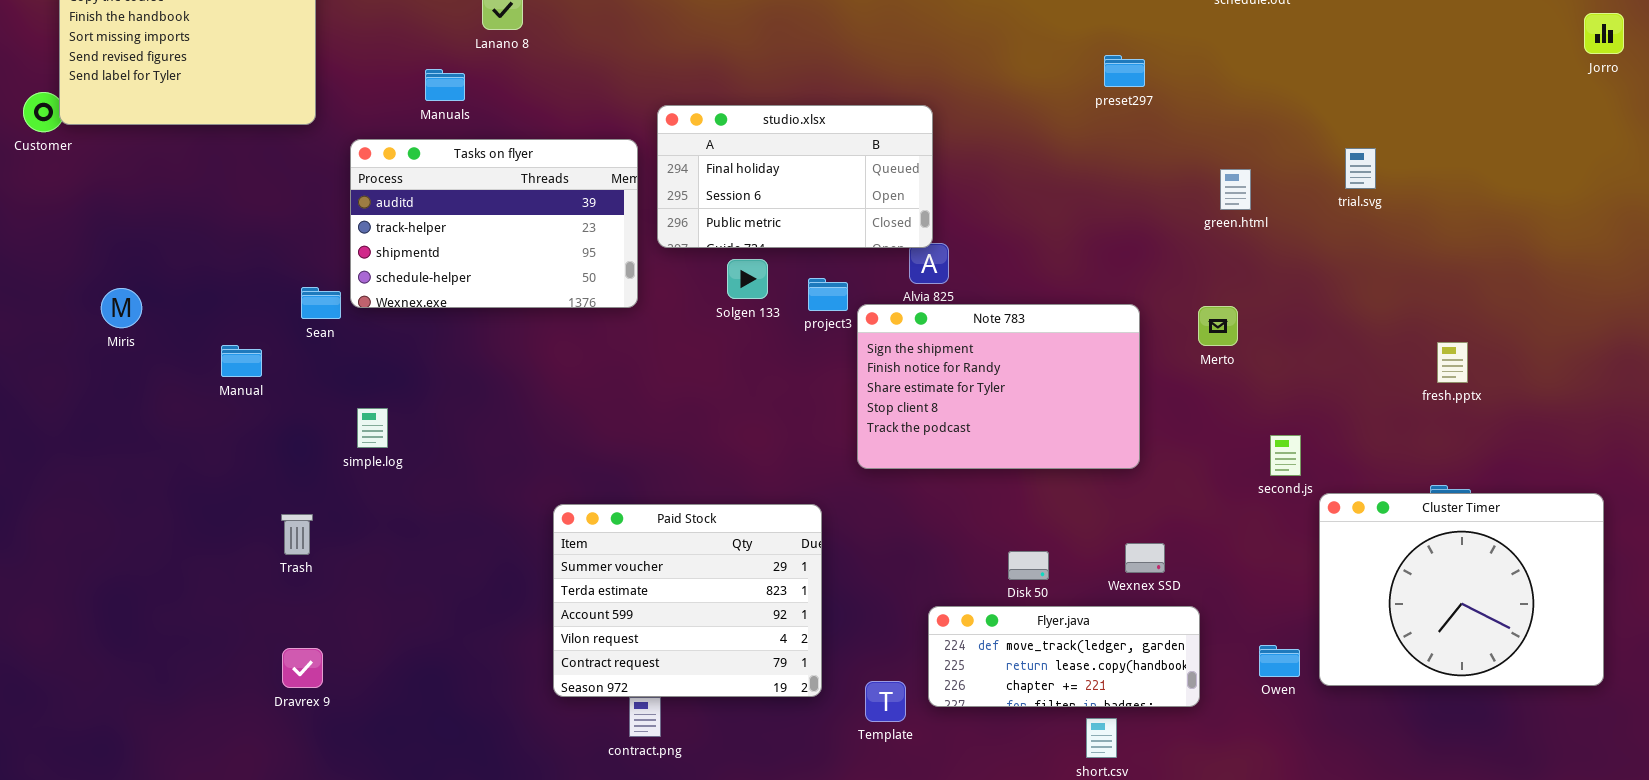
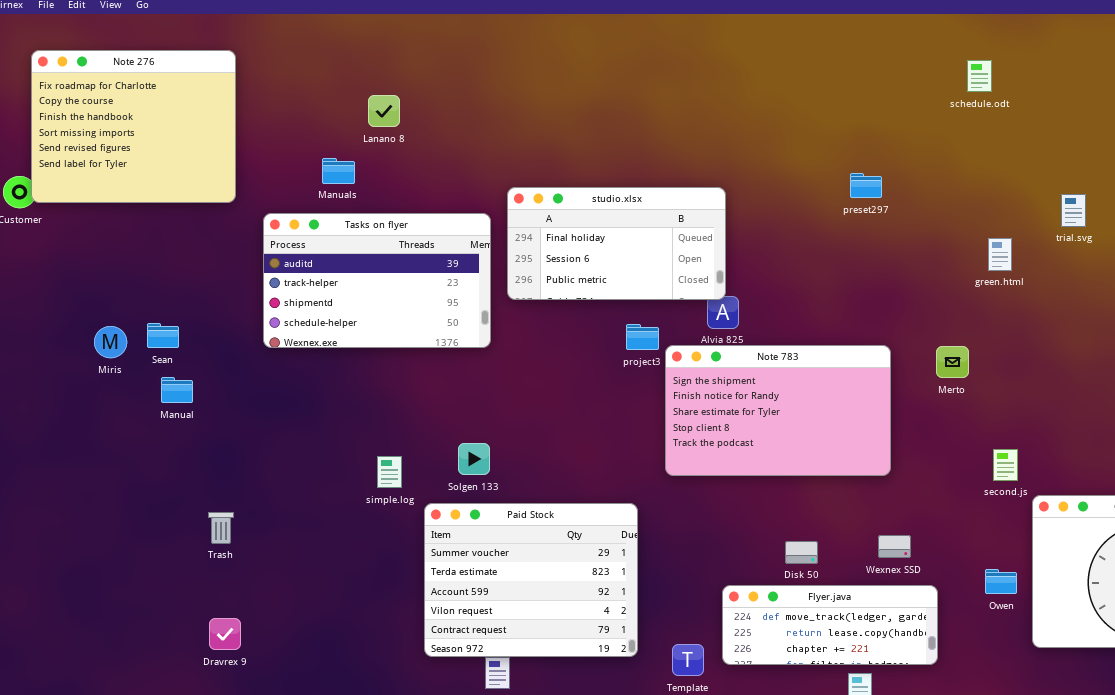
preset297: [1104,55,1145,87] -> [850,173,882,198], moved
trial.svg: [1345,148,1376,189] -> [1061,194,1086,227], moved
green.html: [1220,169,1251,210] -> [988,238,1012,271], moved
Solgen 133: [727,259,768,299] -> [458,443,490,475], moved
Sean: [301,287,341,319] -> [147,323,179,348], moved
Miris: [101,288,142,328] -> [94,326,127,358], moved
simple.log: [357,408,388,448] -> [377,456,402,488], moved
Owen: [1259,645,1300,677] -> [985,569,1017,594], moved

